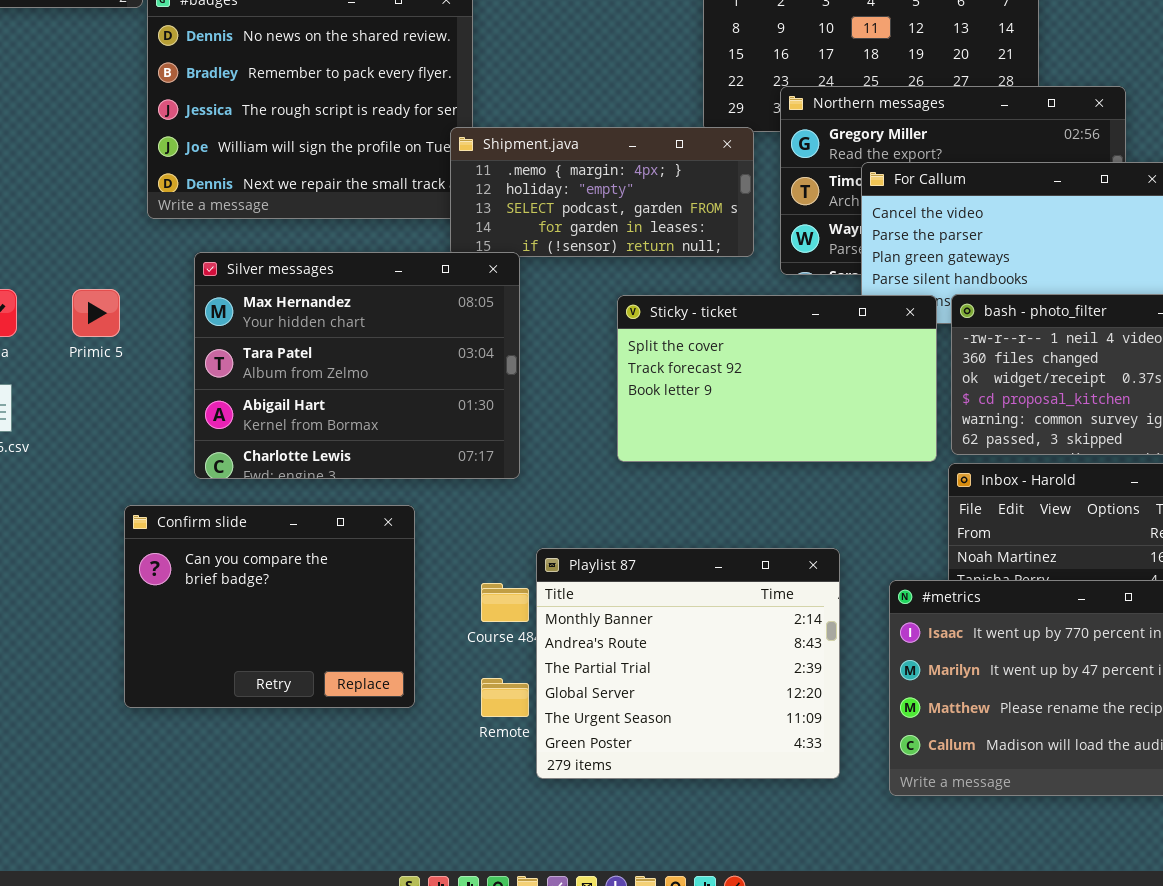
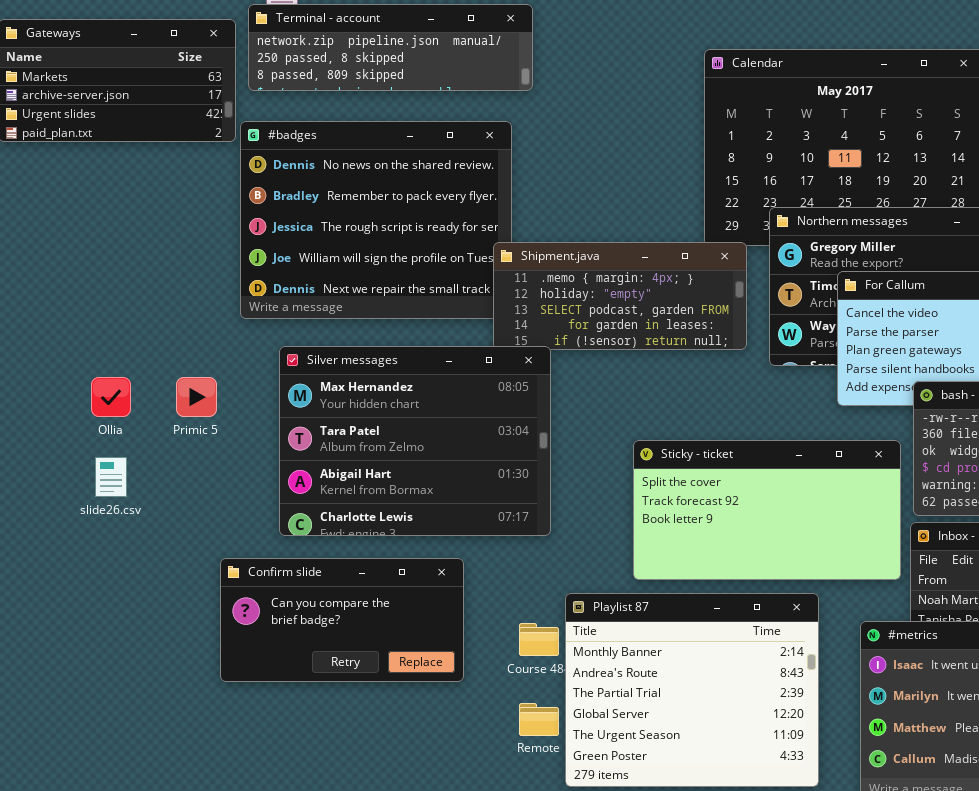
Sticky - ticket: [617,295,937,462] -> [633,440,901,580], moved
Confirm slide: [124,505,415,708] -> [220,558,464,682], resized

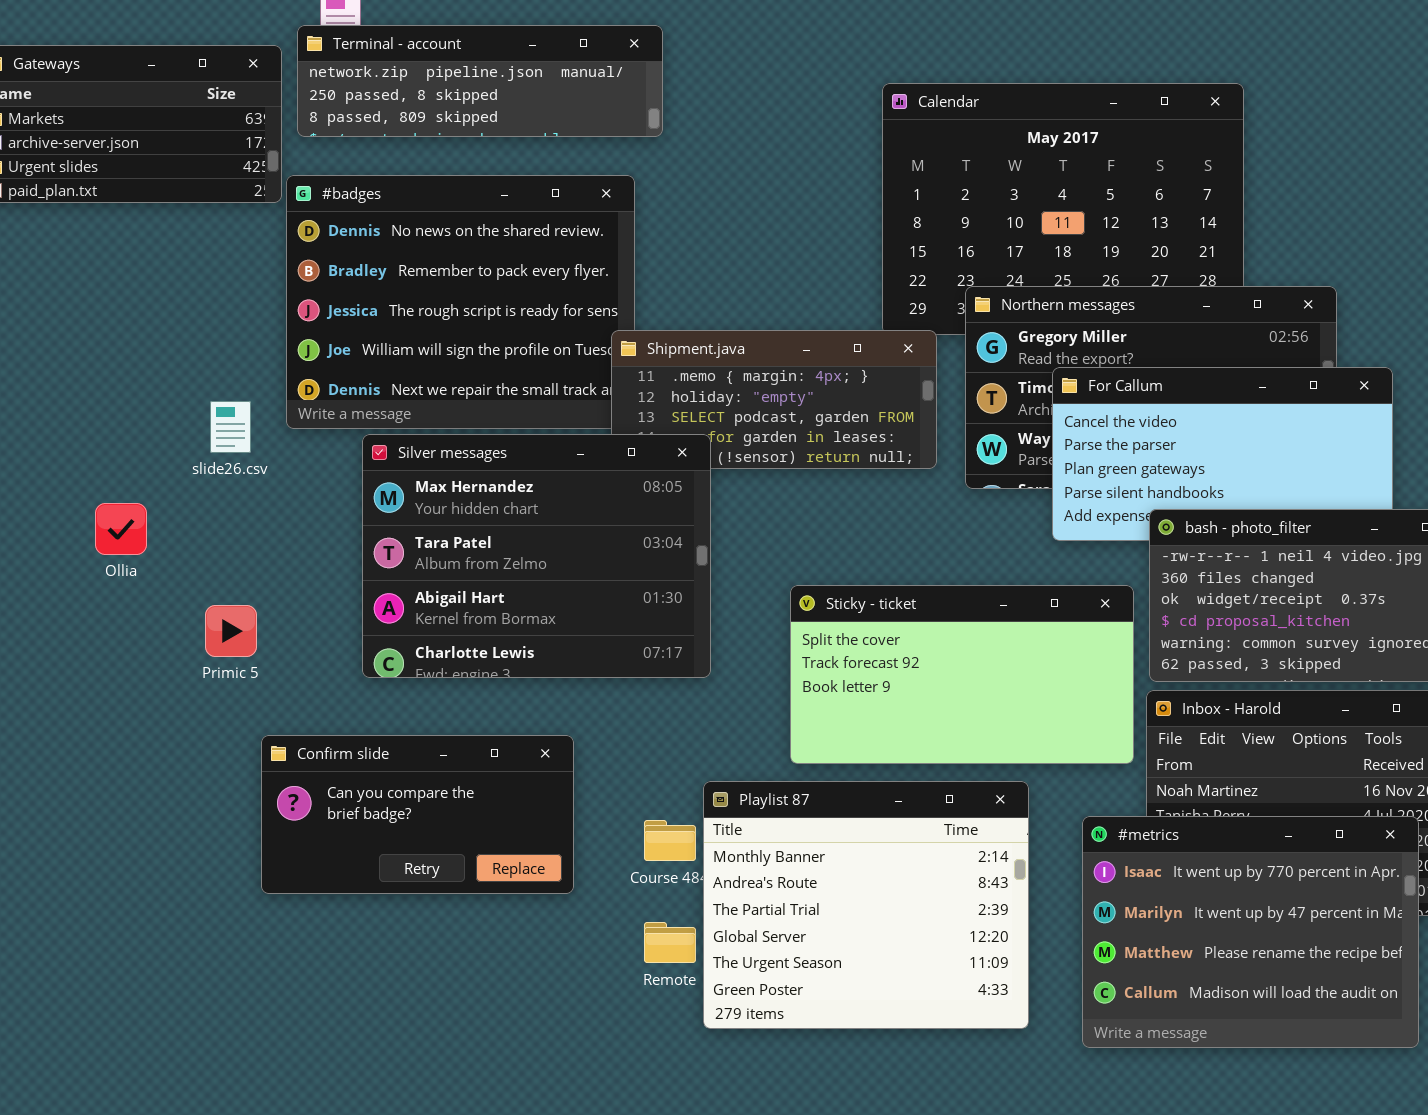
Silver messages: [279,346,551,536] -> [362,434,711,678], moved
Primic 5: [176,377,217,417] -> [205,605,257,657], moved
slide26.csv: [95,457,127,497] -> [210,401,251,453], moved

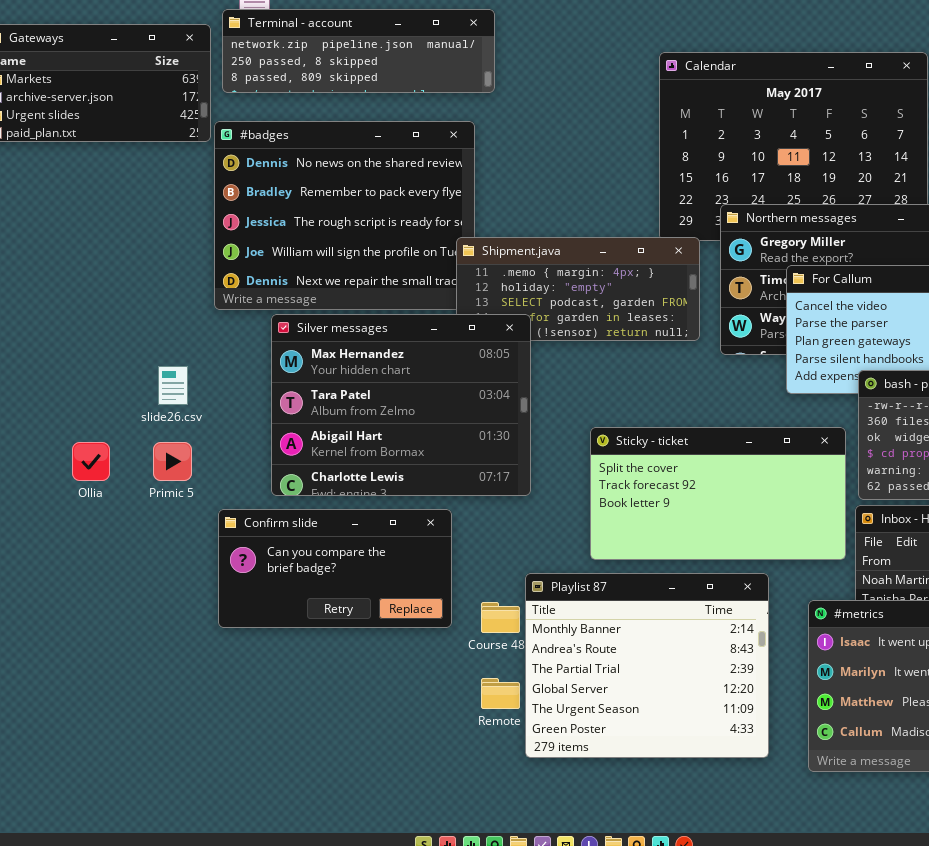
slide26.csv: [210,401,251,453] -> [158,366,188,405], moved
Ollia: [95,503,147,555] -> [72,442,110,481], moved
Confirm slide: [261,735,574,894] -> [218,509,452,628], moved

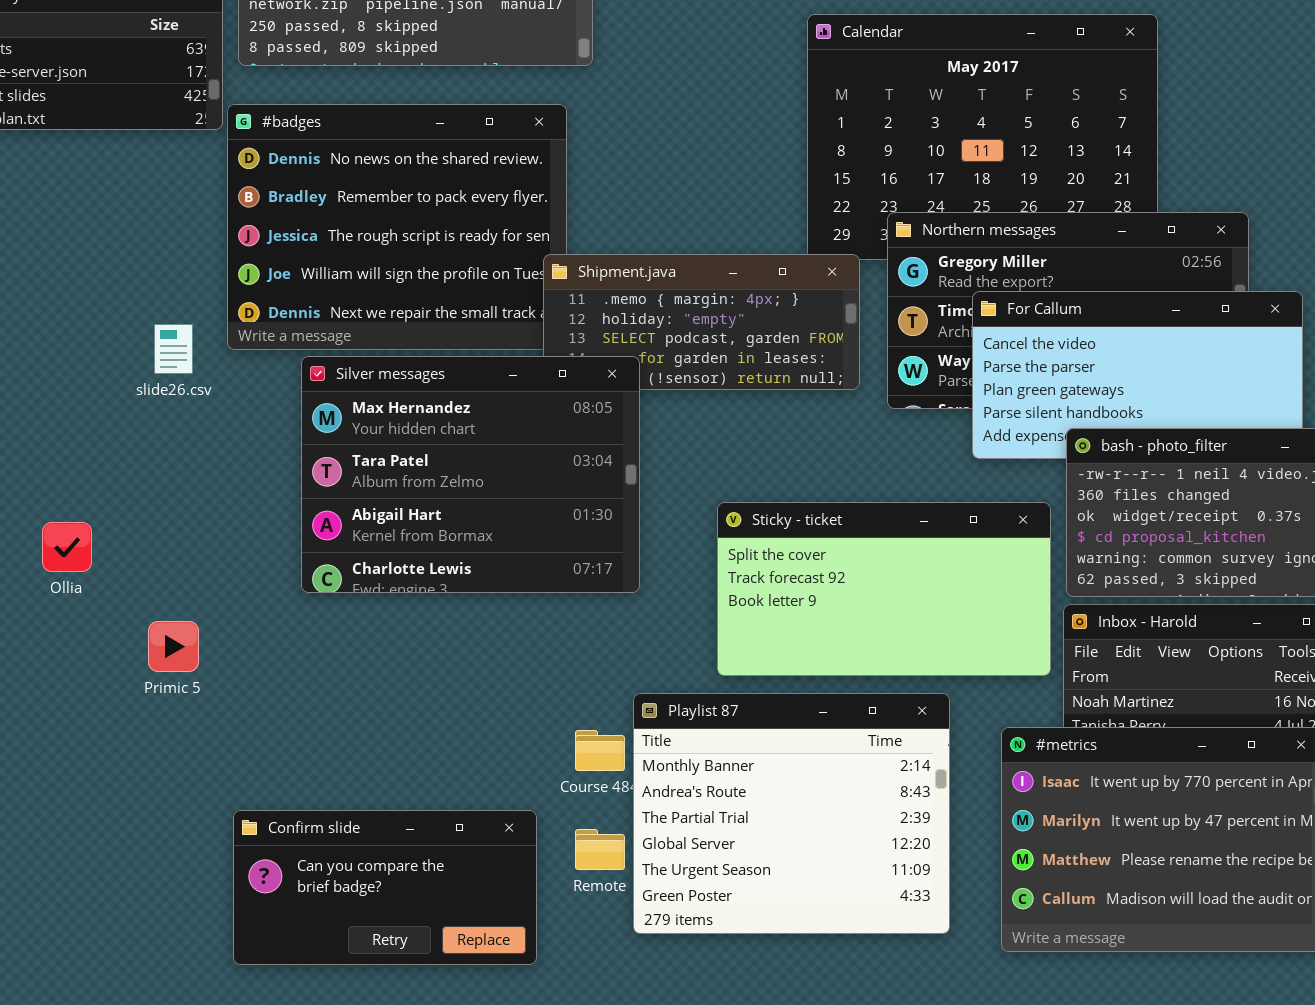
slide26.csv: [158,366,188,405] -> [154,324,193,374], moved
Primic 5: [153,442,192,481] -> [148,621,199,672], moved
Confirm slide: [218,509,452,628] -> [233,810,537,965], moved

